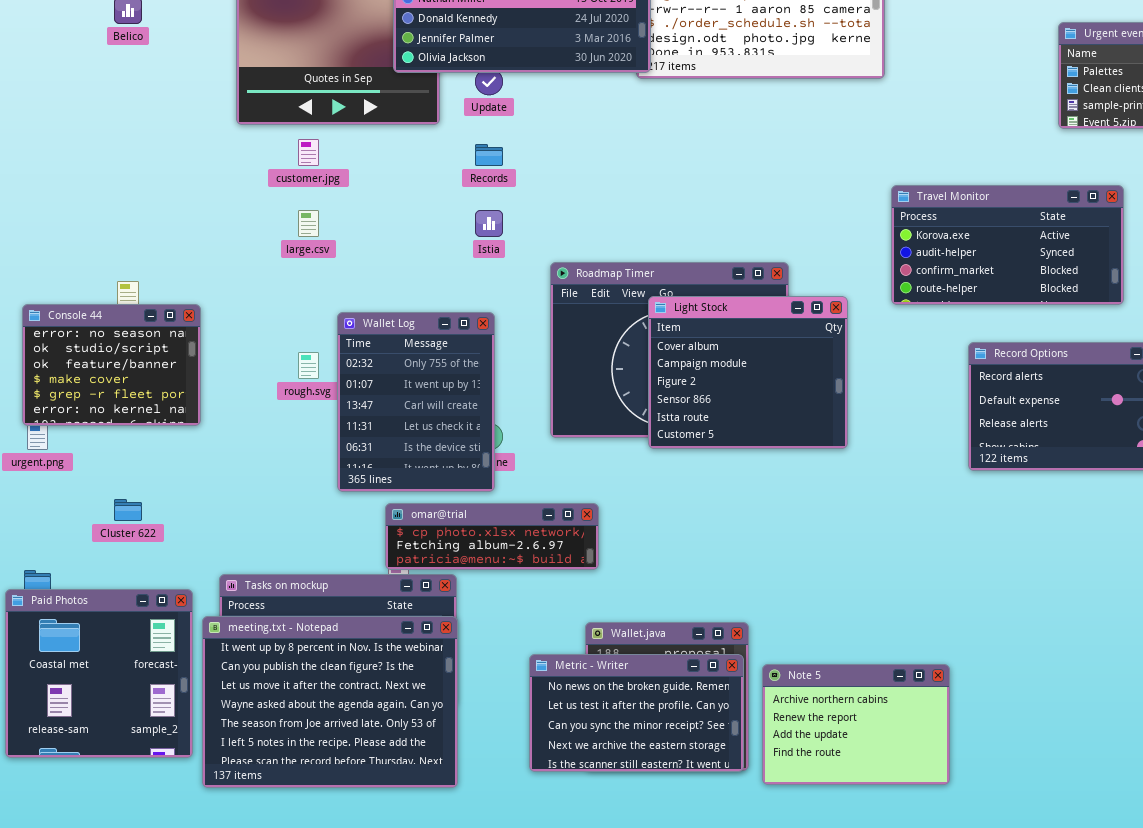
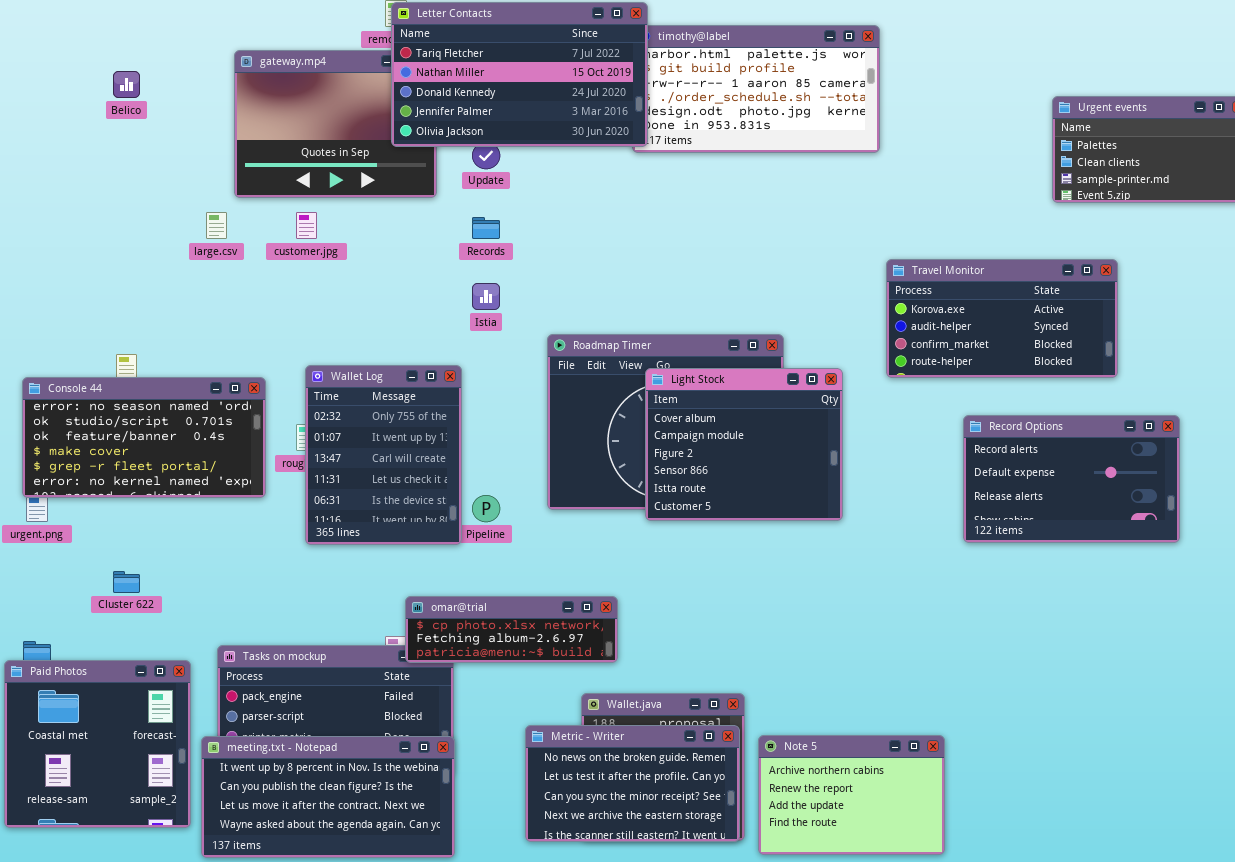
large.csv: [298,210,319,237] -> [206,212,227,239], moved
Console 44: [22,304,201,426] -> [22,377,266,498], resized
Wallet Log: [337,312,495,492] -> [305,365,462,545], moved
omar@trial: [385,503,599,570] -> [405,596,618,663], moved
meeting.txt - Notepad: [202,616,458,788] -> [201,736,455,858], resized

